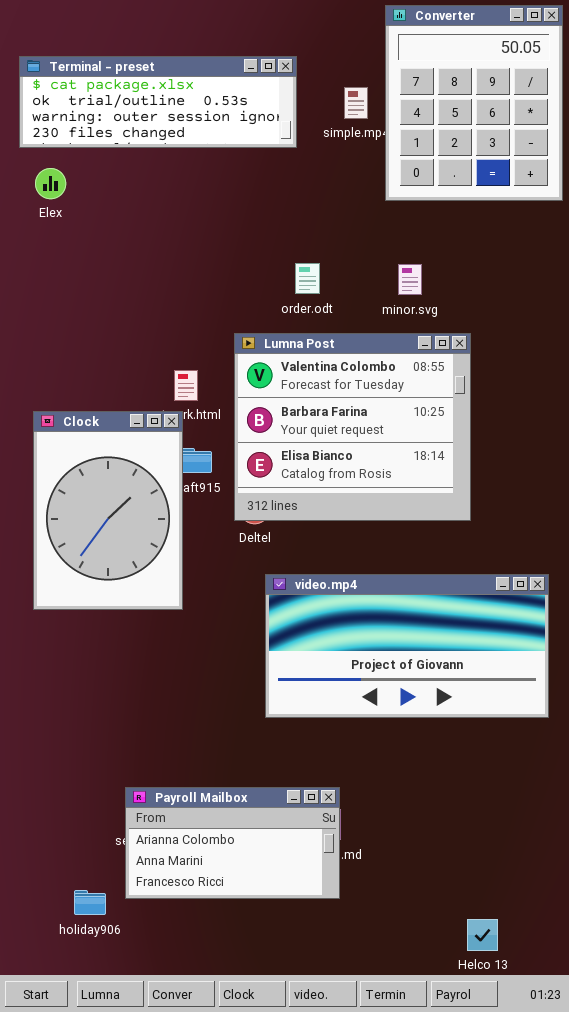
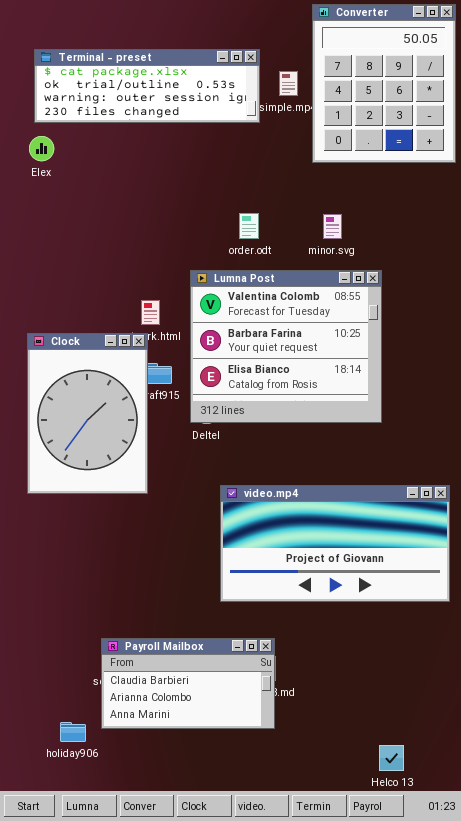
Terminal - preset: [19,56,297,148] -> [34,49,260,123], moved
video.mp4: [265,574,549,718] -> [220,485,450,602], moved
Payroll Mailbox: [125,787,340,899] -> [101,638,275,729], scrolled up 1 row

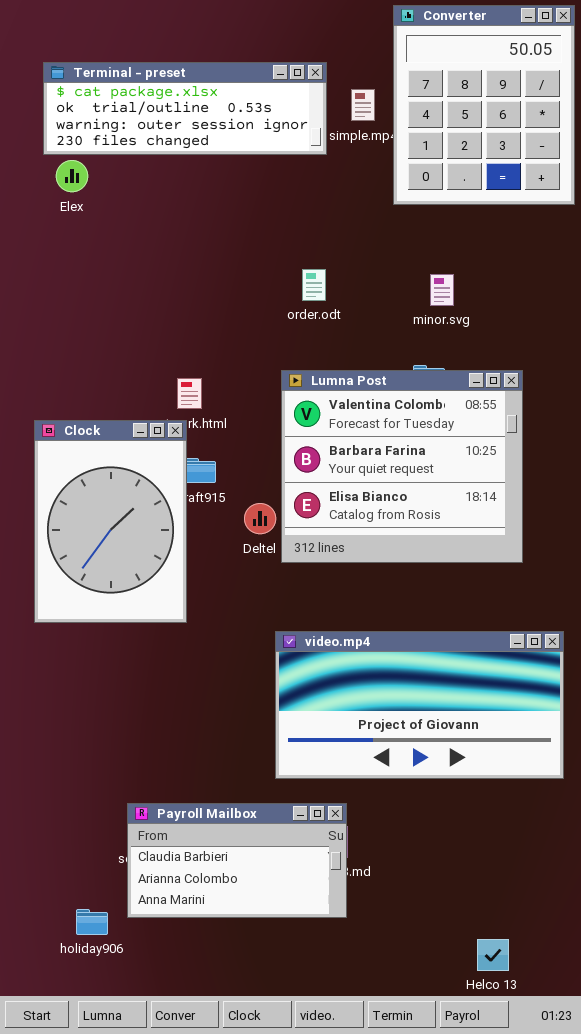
Elex: [29,136,54,161] -> [56,160,88,192], moved
minor.svg: [323,214,342,239] -> [430,274,454,306], moved
Lumna Post: [190,270,382,423] -> [281,370,523,563], moved
video.mp4: [220,485,450,602] -> [275,631,564,779], moved

